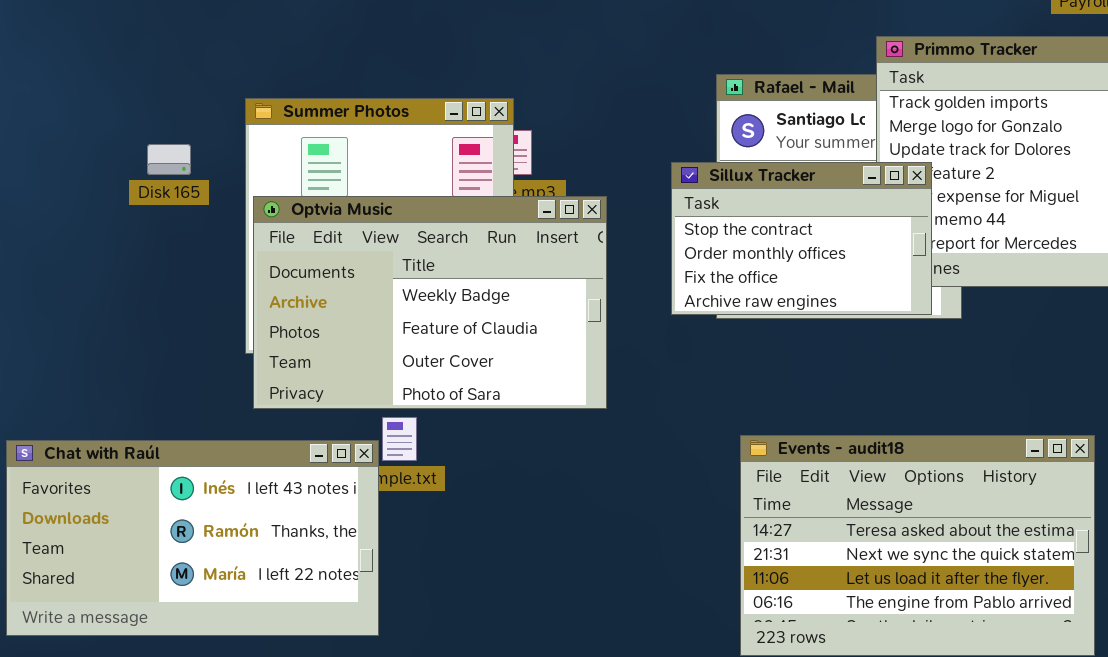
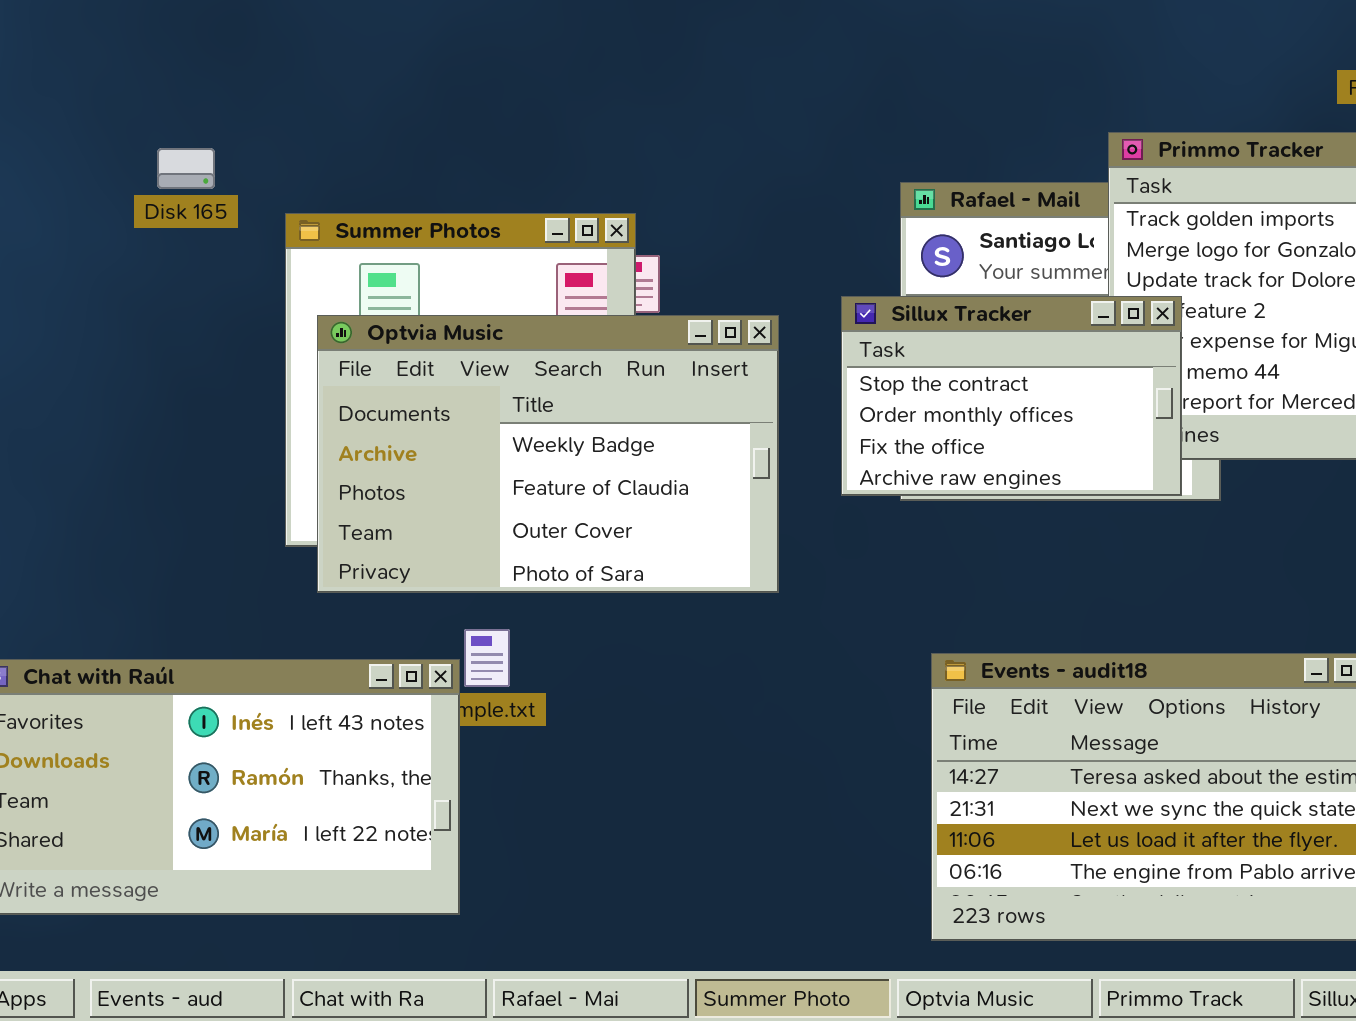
Disk 165: [147,144,191,175] -> [157,148,215,189], moved
Optvia Music: [253,196,607,409] -> [317,315,779,593], moved

